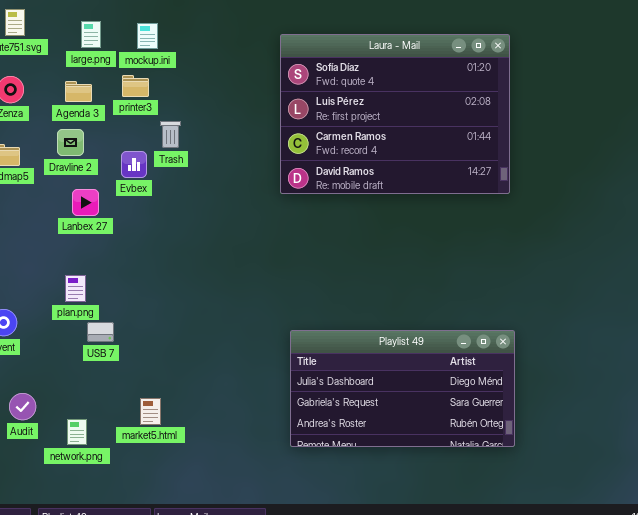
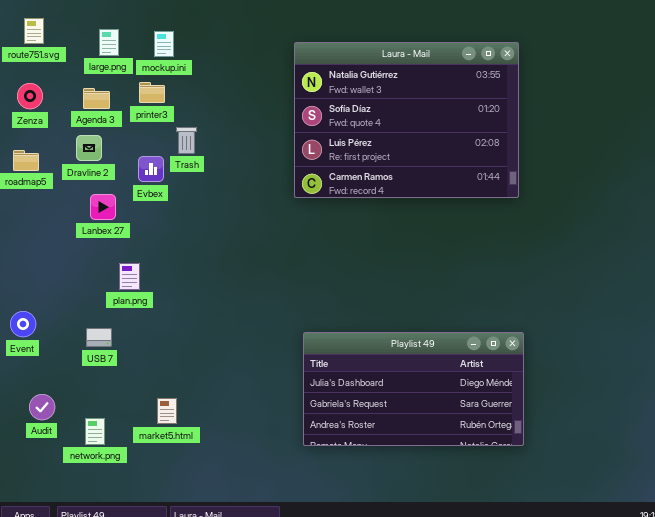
Laura - Mail: [280,34,510,194] -> [294,42,519,198], scrolled up 1 row
plan.png: [65,275,86,302] -> [119,263,140,290], moved
USB 7: [87,322,114,342] -> [86,328,112,347], moved

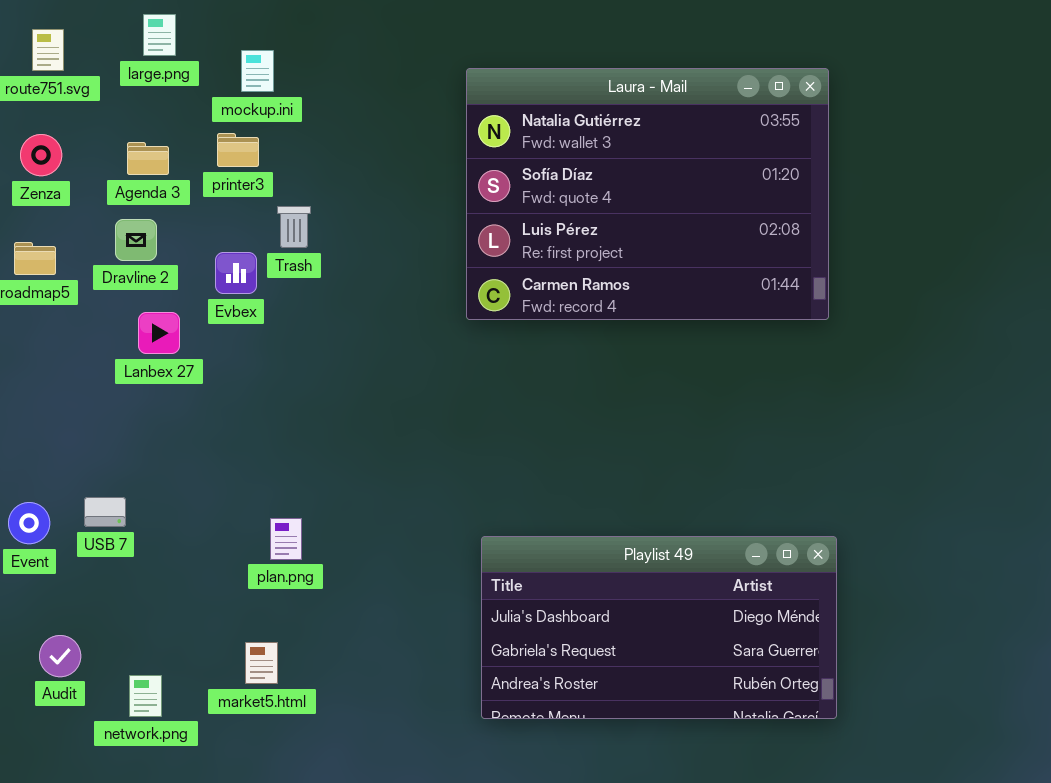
large.png: [99,29,119,56] -> [143,14,176,56], moved
plan.png: [119,263,140,290] -> [270,518,302,560], moved
USB 7: [86,328,112,347] -> [84,497,126,527], moved

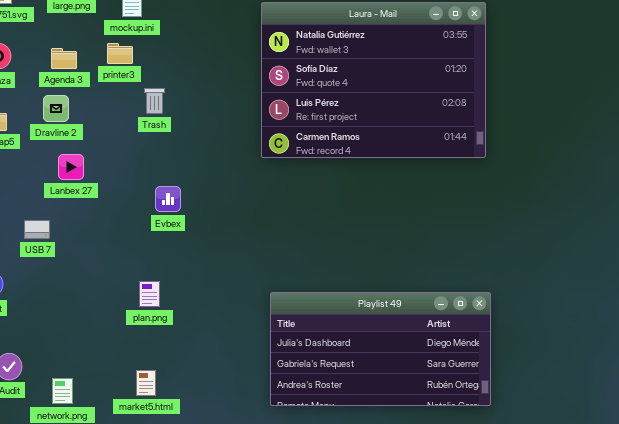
Evbex: [215,252,257,294] -> [155,186,181,212], moved
USB 7: [84,497,126,527] -> [24,220,50,239], moved
market5.html: [245,642,278,684] -> [136,370,156,396], moved

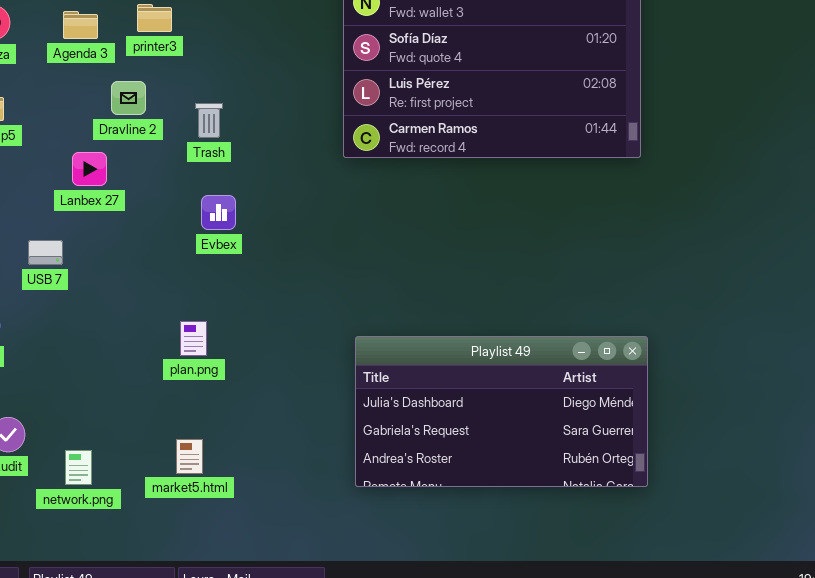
Trash: [144,88,165,114] -> [195,103,223,138], moved
Dravline 2: [43,95,69,122] -> [111,81,146,115], moved

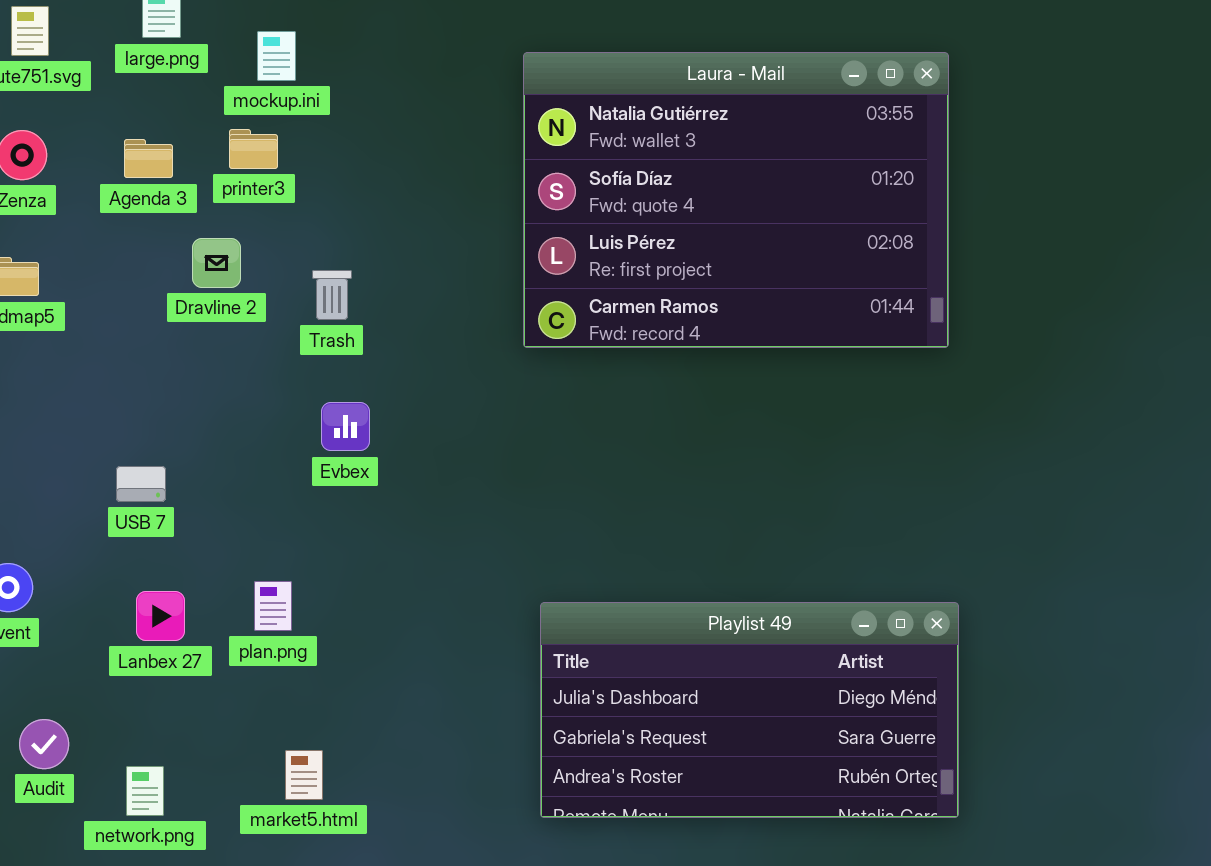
Lanbex 27: [72,152,107,186] -> [136,591,185,641], moved
USB 7: [28,240,63,265] -> [116,466,166,502], moved
plan.png: [180,321,207,356] -> [254,581,292,631], moved

